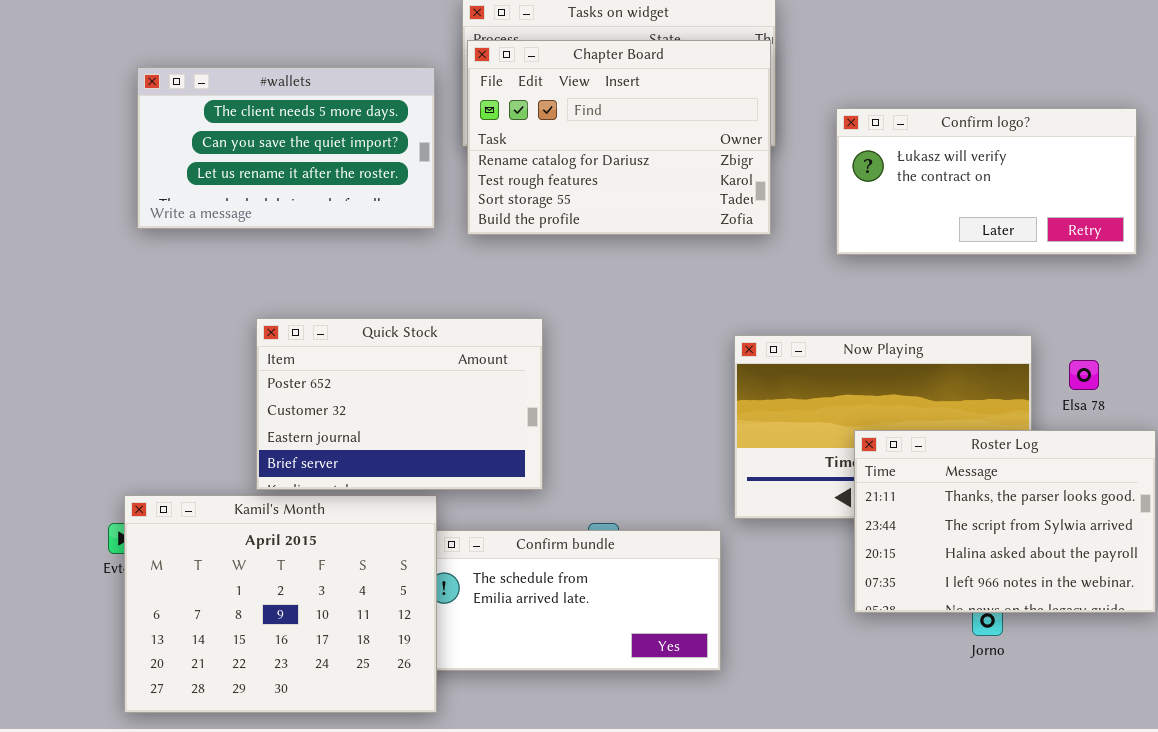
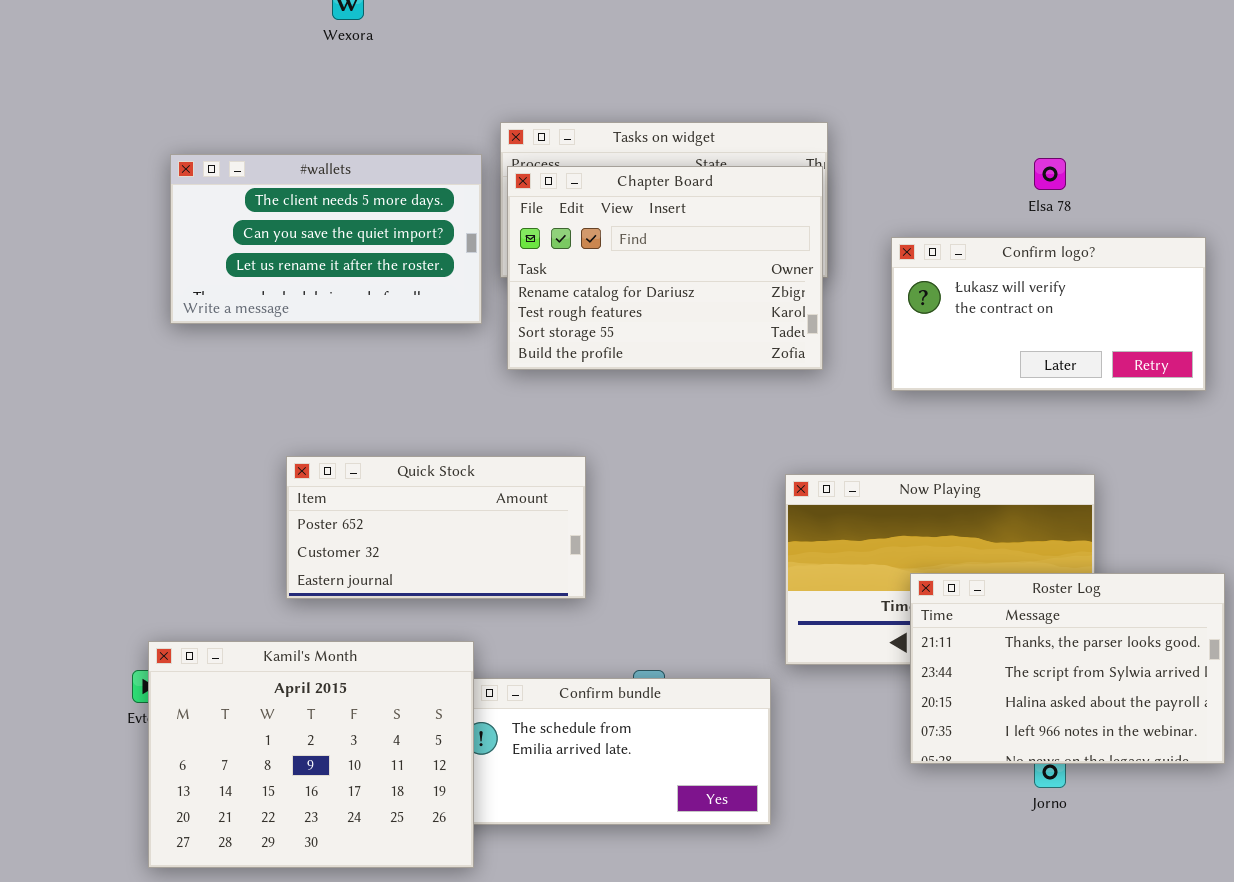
#wallets: [137,67,435,229] -> [170,154,482,324], moved
Quick Stock: [256,318,543,490] -> [286,456,586,599], resized
Elsa 78: [1069,360,1099,390] -> [1034,158,1066,190], moved

